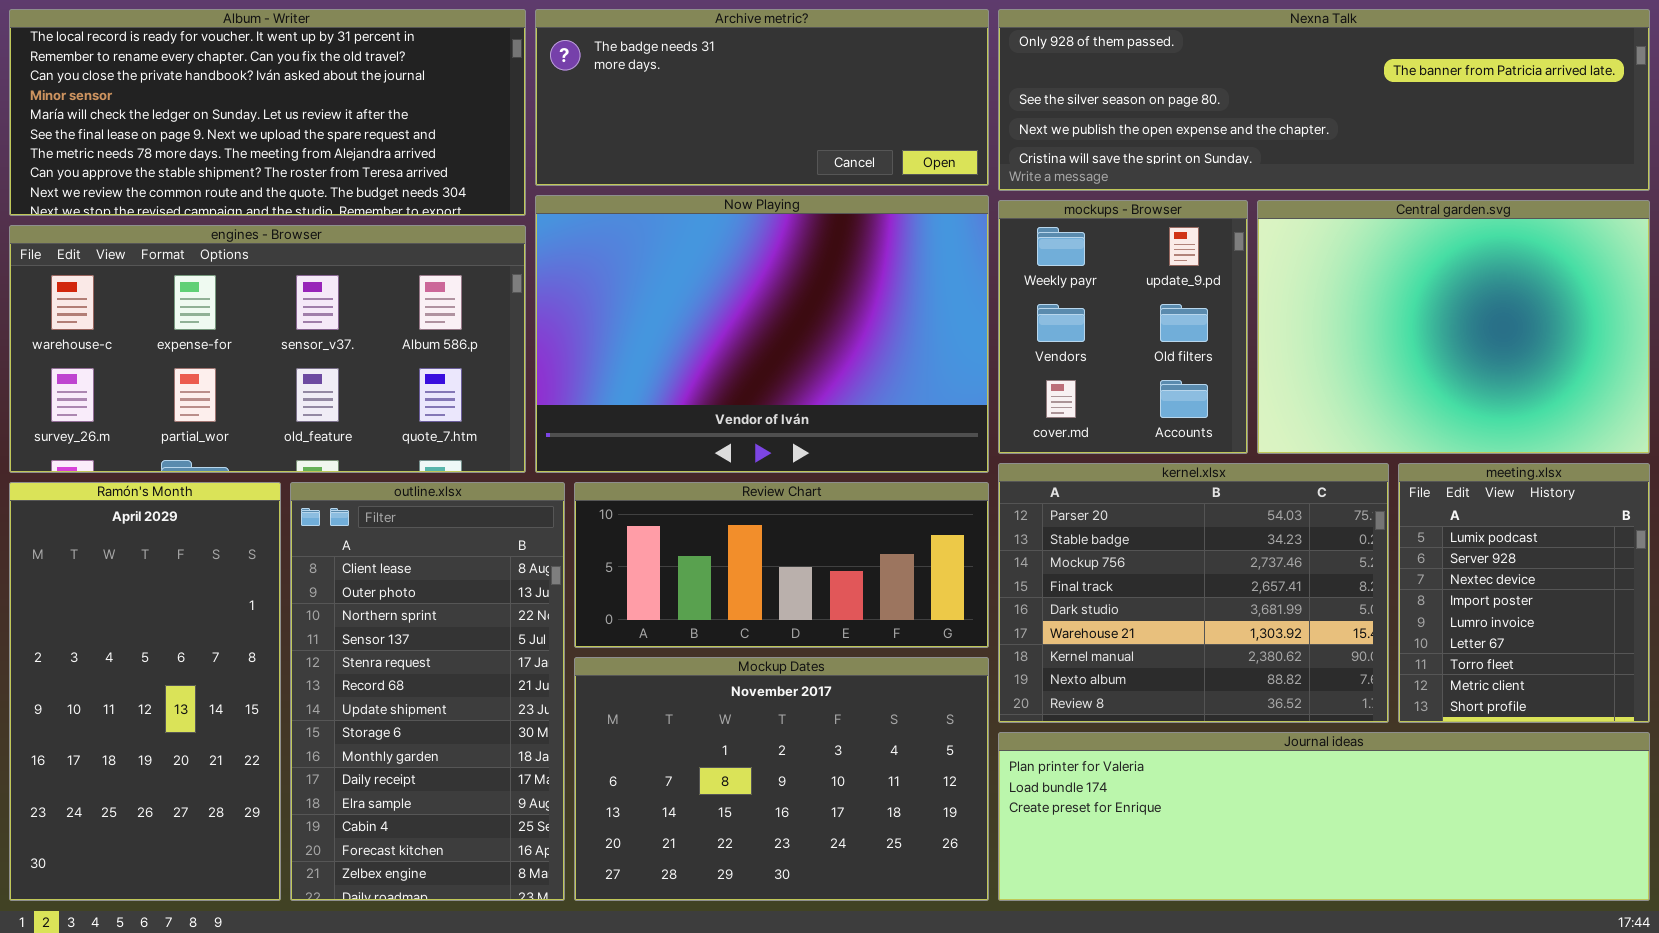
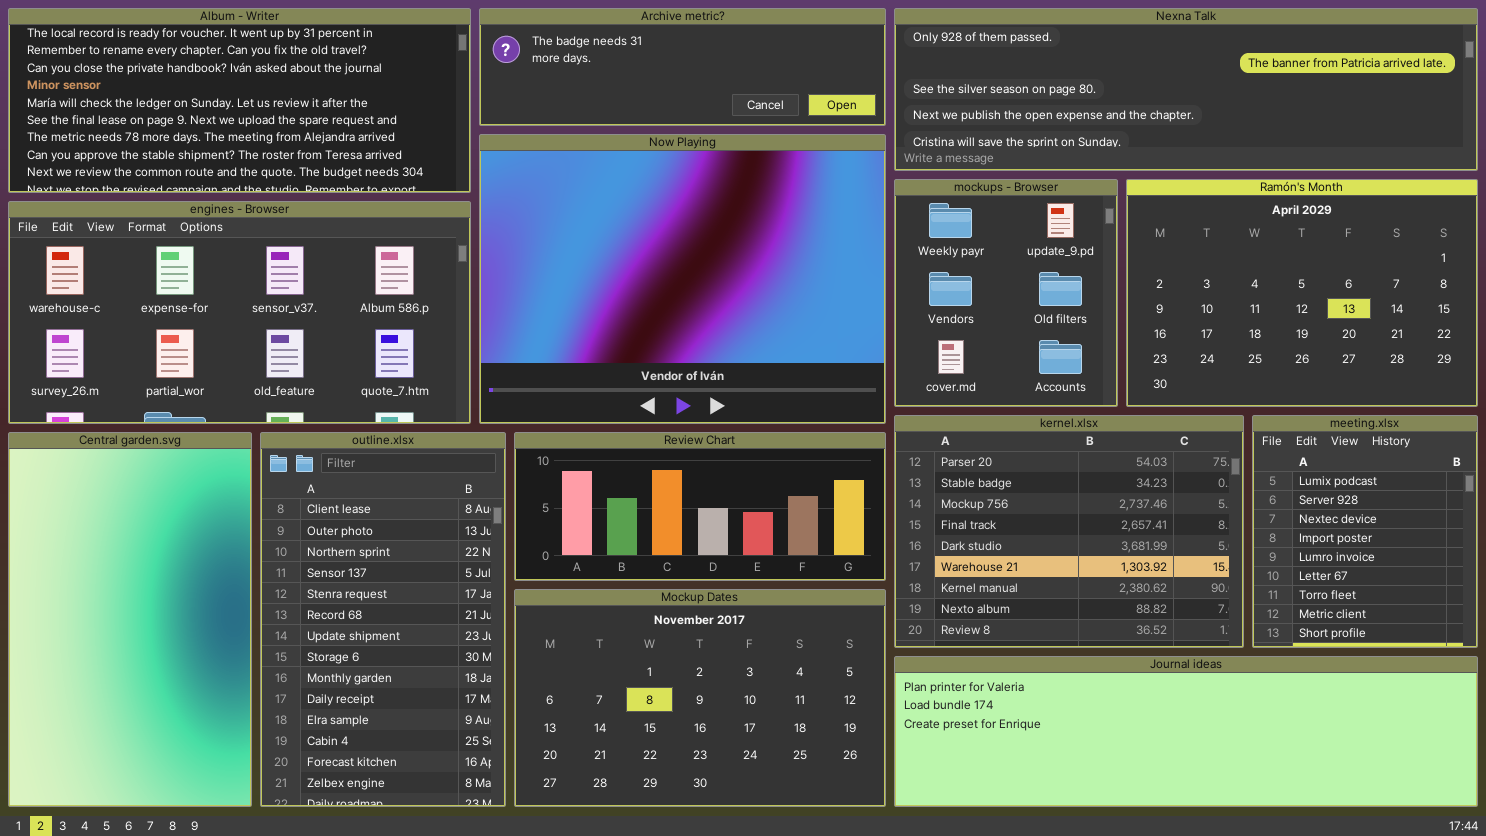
Archive metric?: [535,9,989,186] -> [479,8,886,126], resized
Now Playing: [535,195,989,473] -> [479,134,886,424], resized
Central garden.svg: [1257,200,1650,454] -> [8,432,252,807], moved, resized
Ramón's Month: [9,482,281,901] -> [1126,179,1478,407], moved, resized

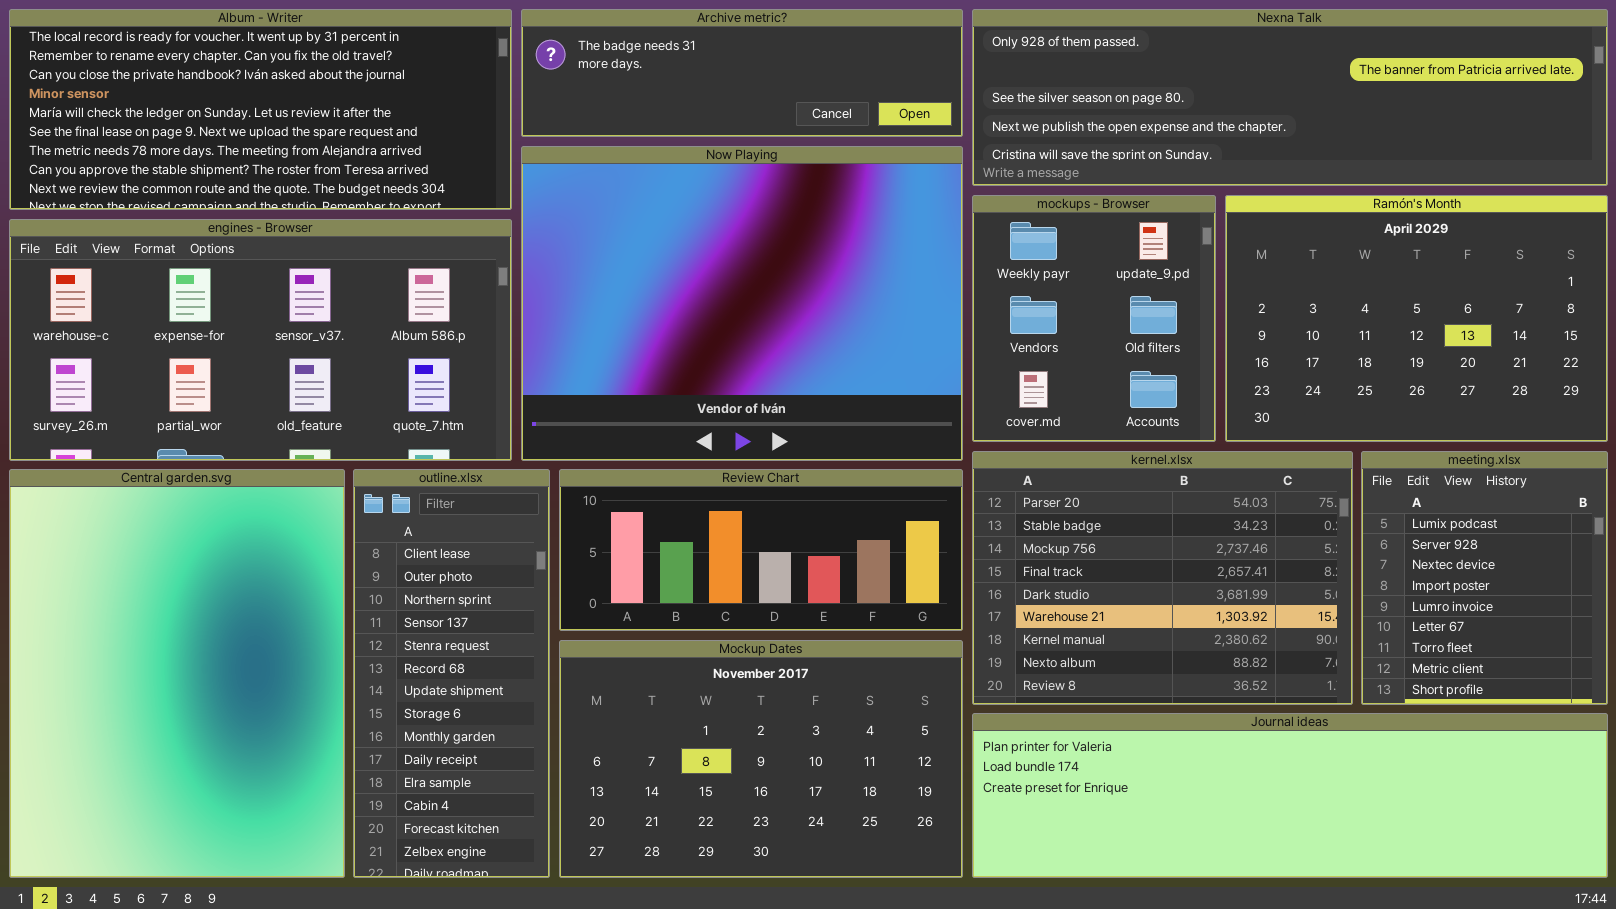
Central garden.svg: [8,432,252,807] -> [9,469,345,878], resized
outline.xlsx: [260,432,506,807] -> [353,469,550,878], resized

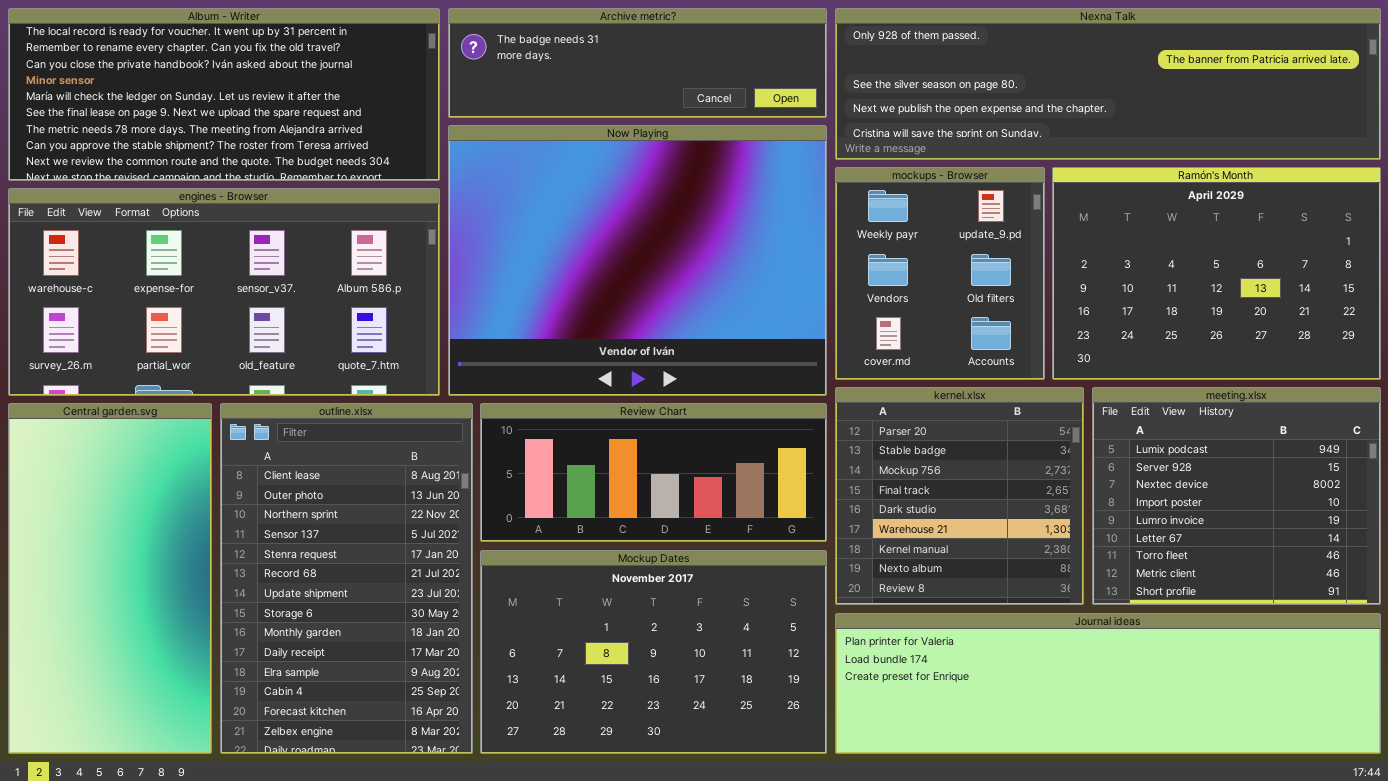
kernel.xlsx: [972,451,1353,705] -> [835,387,1084,605], resized
meeting.xlsx: [1361,451,1608,705] -> [1092,387,1381,605], resized
Central garden.svg: [9,469,345,878] -> [8,403,212,754], resized
outline.xlsx: [353,469,550,878] -> [220,403,473,754], resized

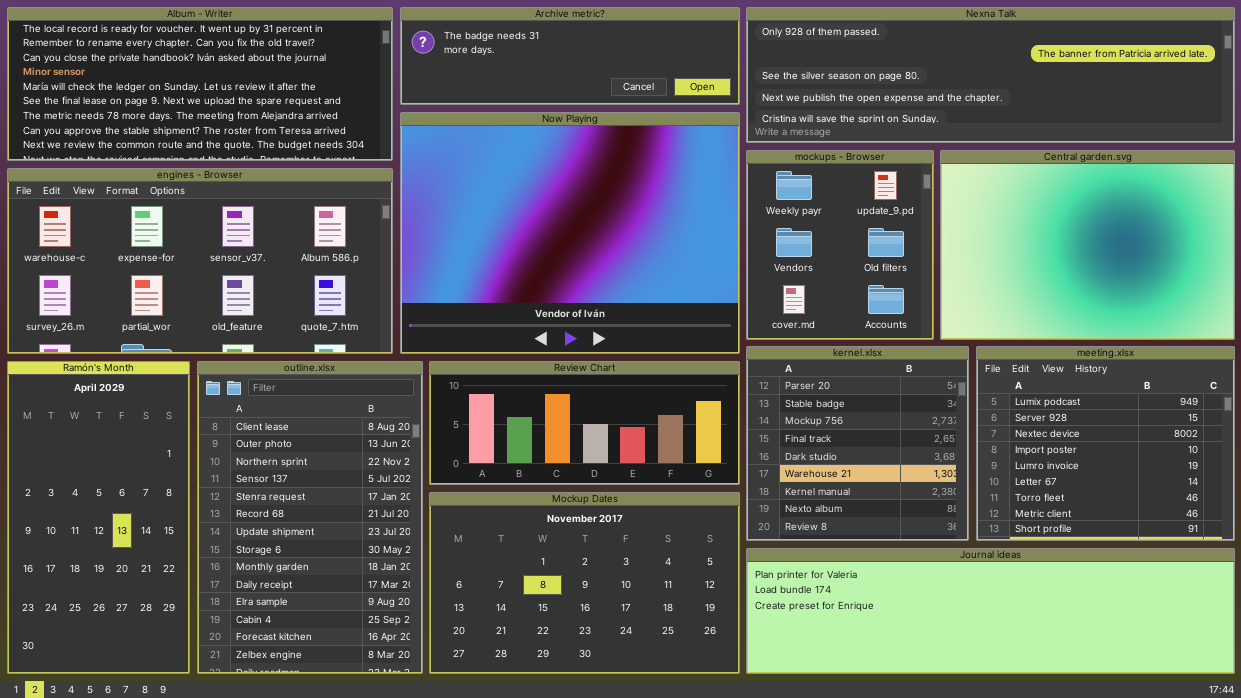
Ramón's Month: [1052,167,1381,380] -> [7,361,190,674], moved, resized
Central garden.svg: [8,403,212,754] -> [940,150,1235,340], moved, resized

